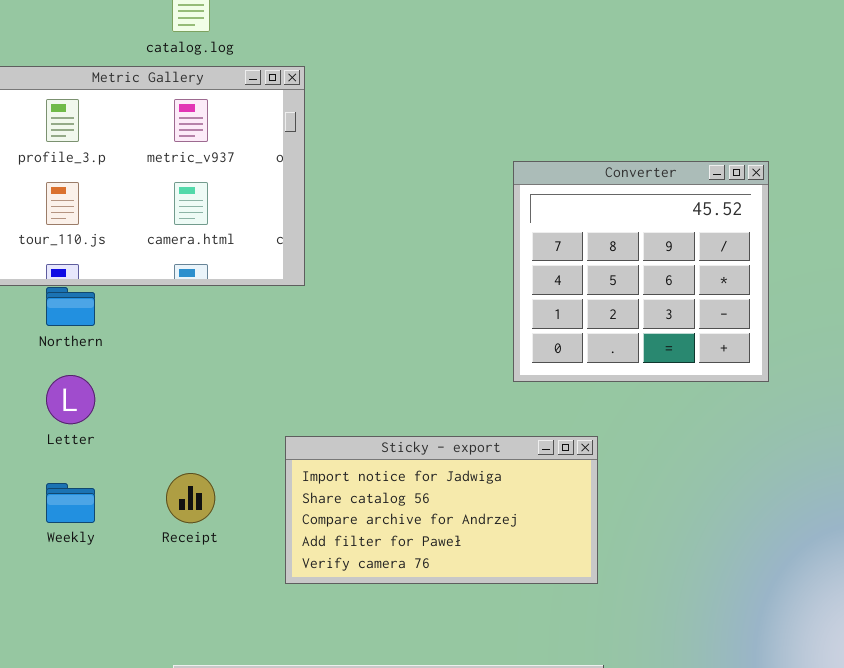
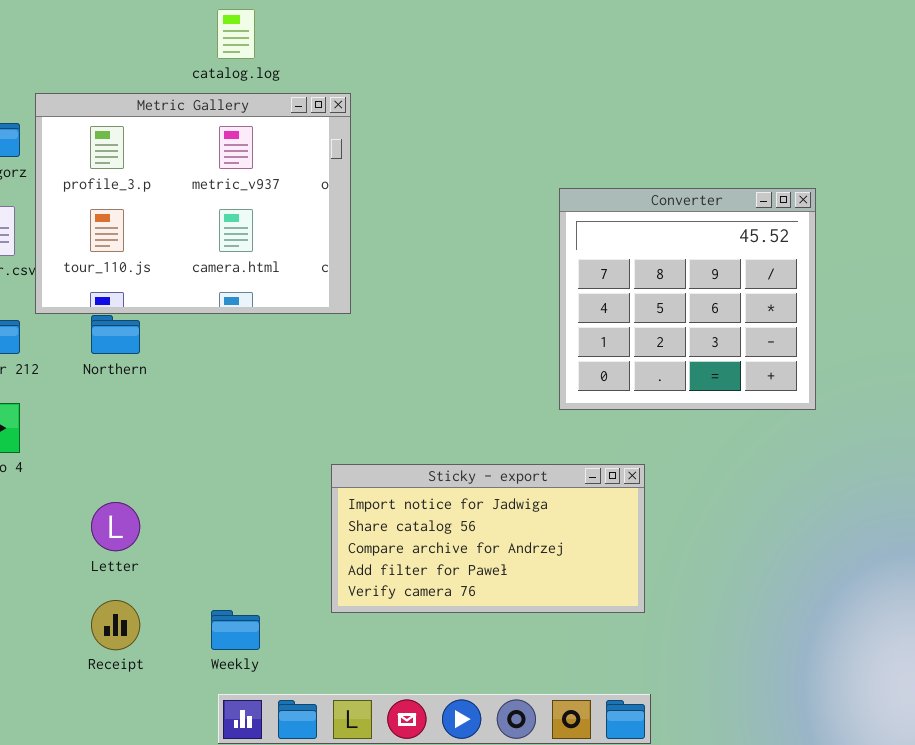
Letter: [46,375,95,424] -> [91,502,140,551], moved
Receipt: [166,473,215,523] -> [91,600,140,650], moved
Weekly: [46,483,95,523] -> [211,610,260,650], moved

